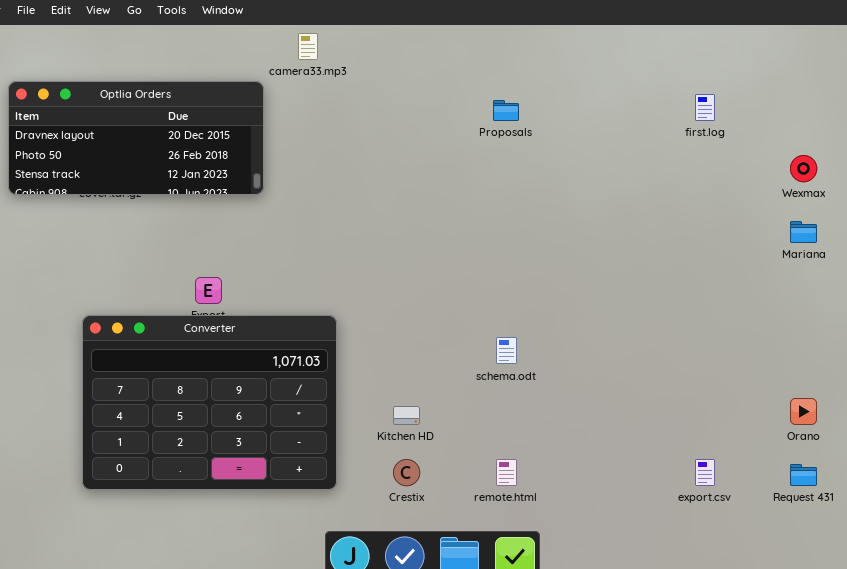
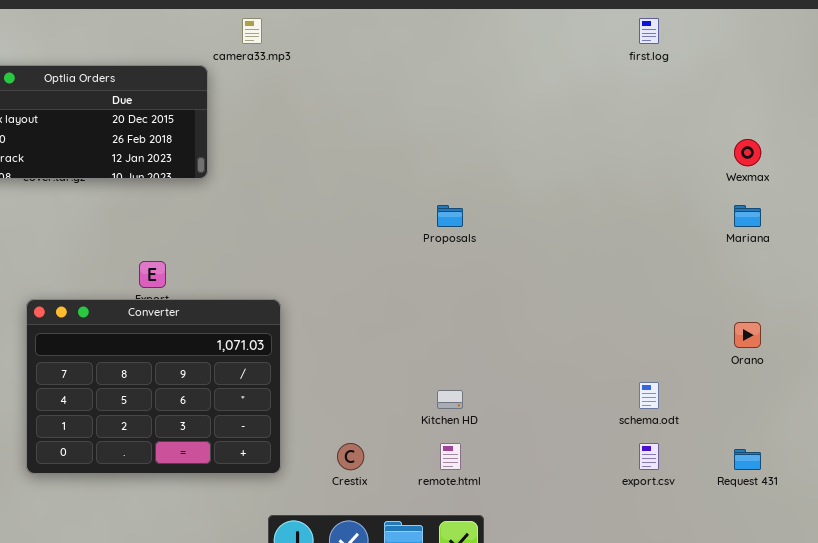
first.log: [695,94,715,121] -> [639,18,659,44], moved
Proposals: [493,100,519,121] -> [437,205,463,227], moved
schema.odt: [496,337,517,364] -> [639,382,659,409], moved
Orano: [790,398,817,425] -> [734,322,761,348], moved
Kitchen HD: [393,406,420,425] -> [437,390,463,409], moved

